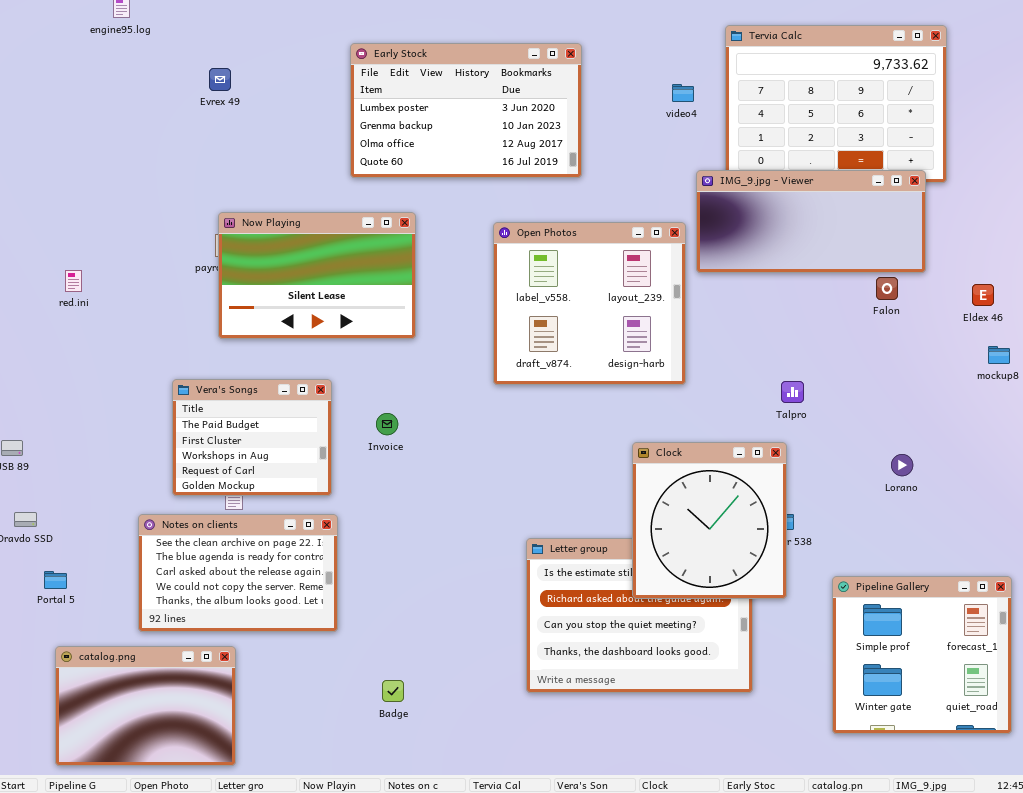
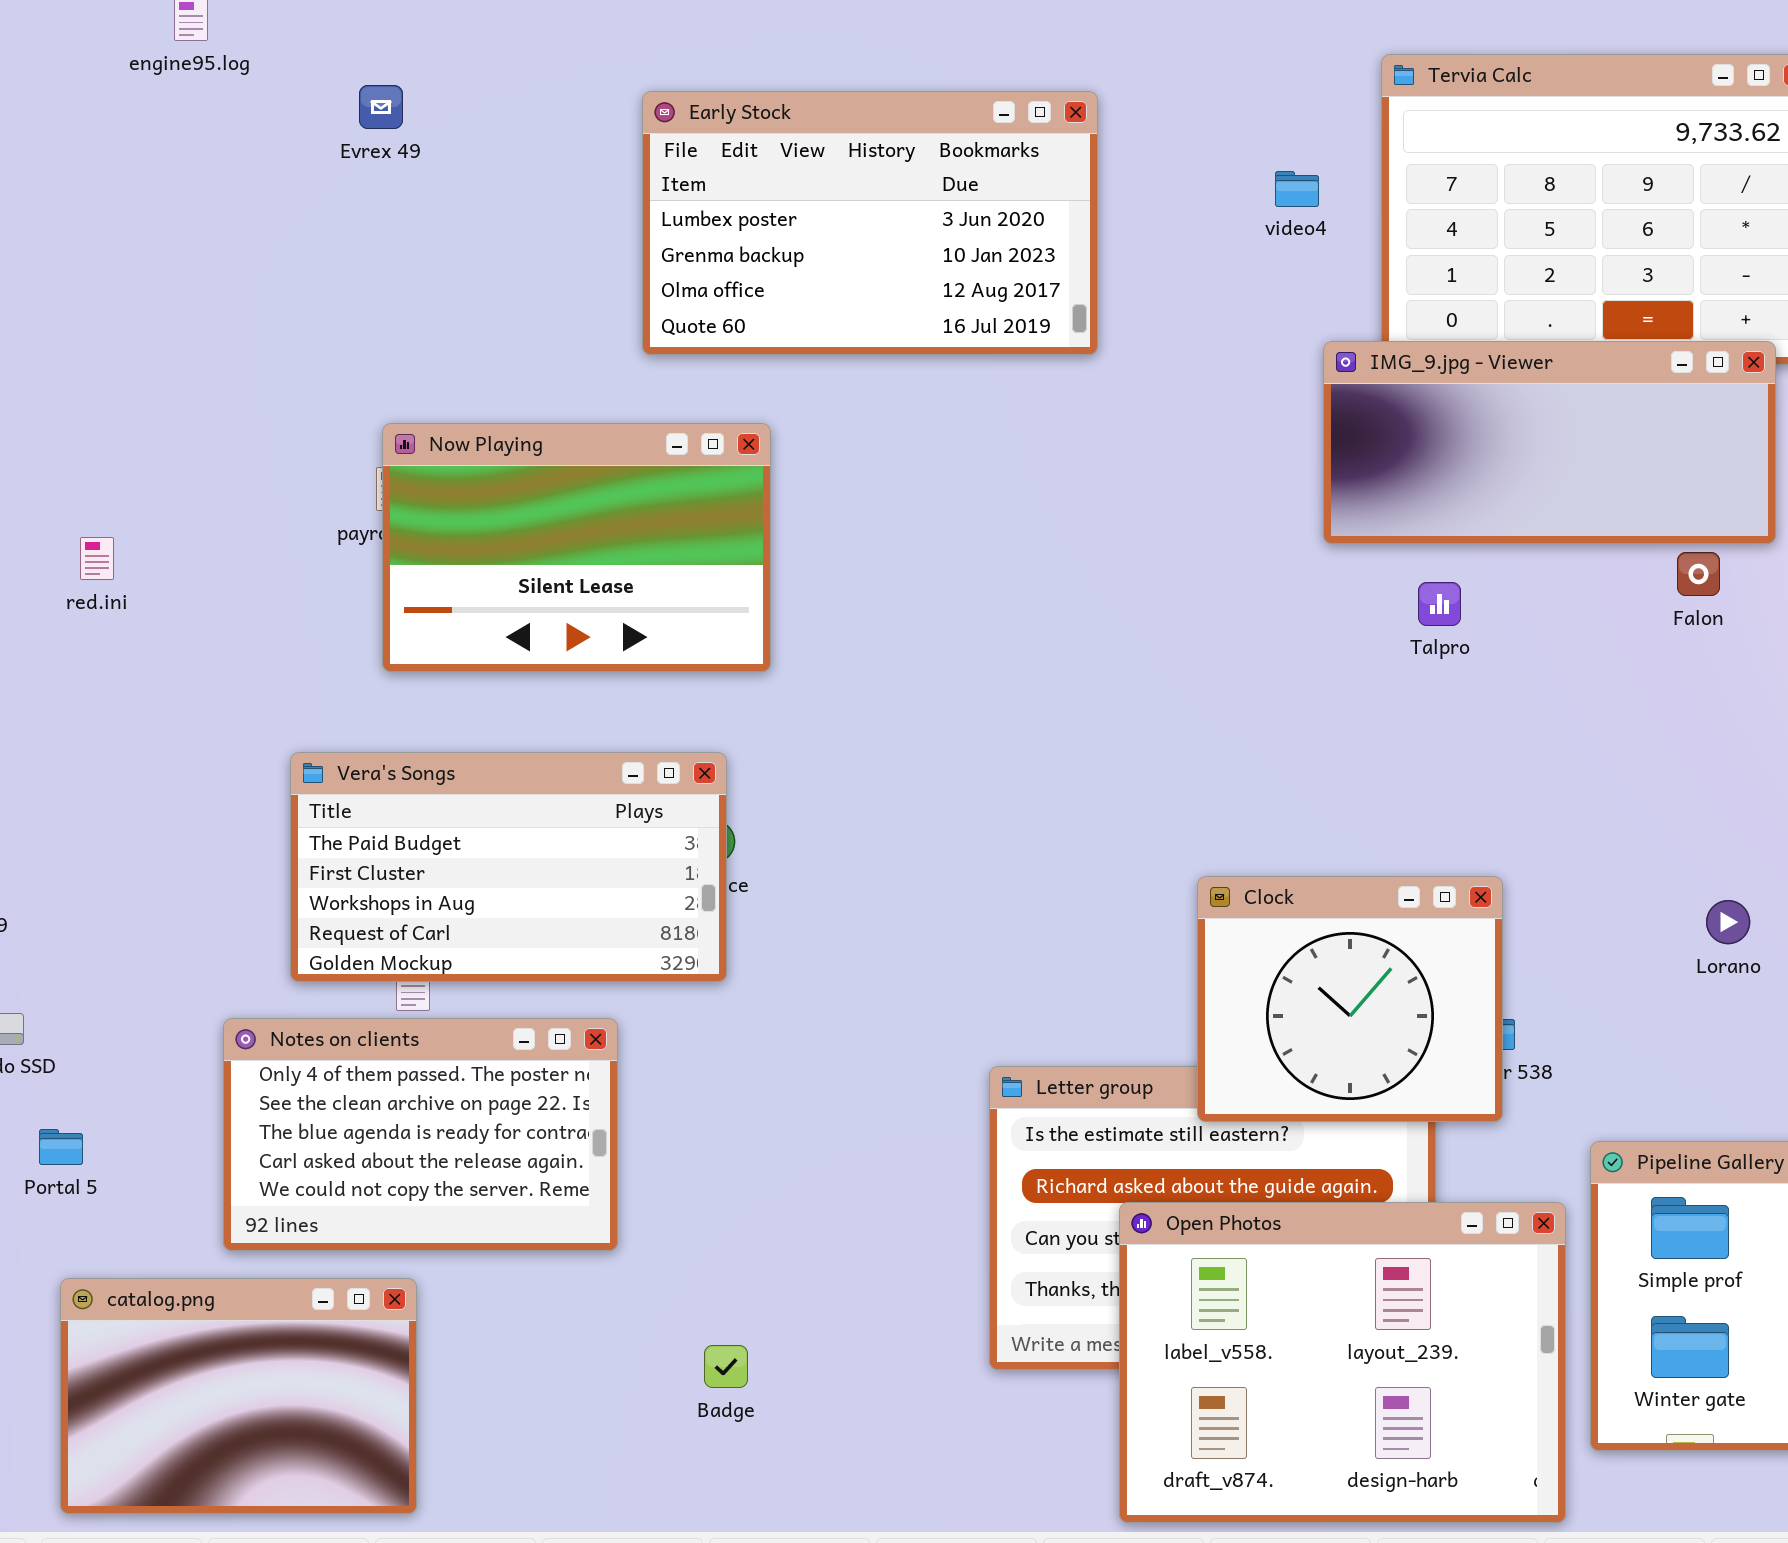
Evrex 49: [209,68,231,91] -> [359,85,403,129], moved
Open Photos: [493,222,686,385] -> [1119,1202,1566,1523], moved, resized
Vera's Songs: [172,379,332,496] -> [290,752,727,982], resized
Talpro: [781,381,804,403] -> [1418,582,1461,626], moved
Clock: [632,442,787,599] -> [1197,876,1503,1122], resized
Notes on clients: [138,514,338,632] -> [223,1018,618,1251], scrolled up 1 row

